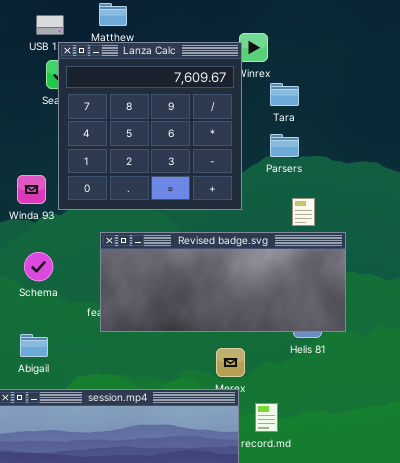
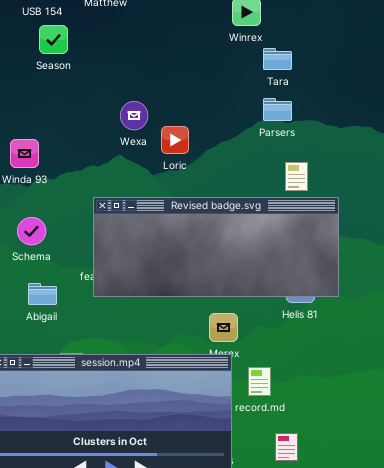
Lanza Calc: [58,42,242,210] -> none, closed
Abigail: [20,334,48,357] -> [28,283,57,305], moved

